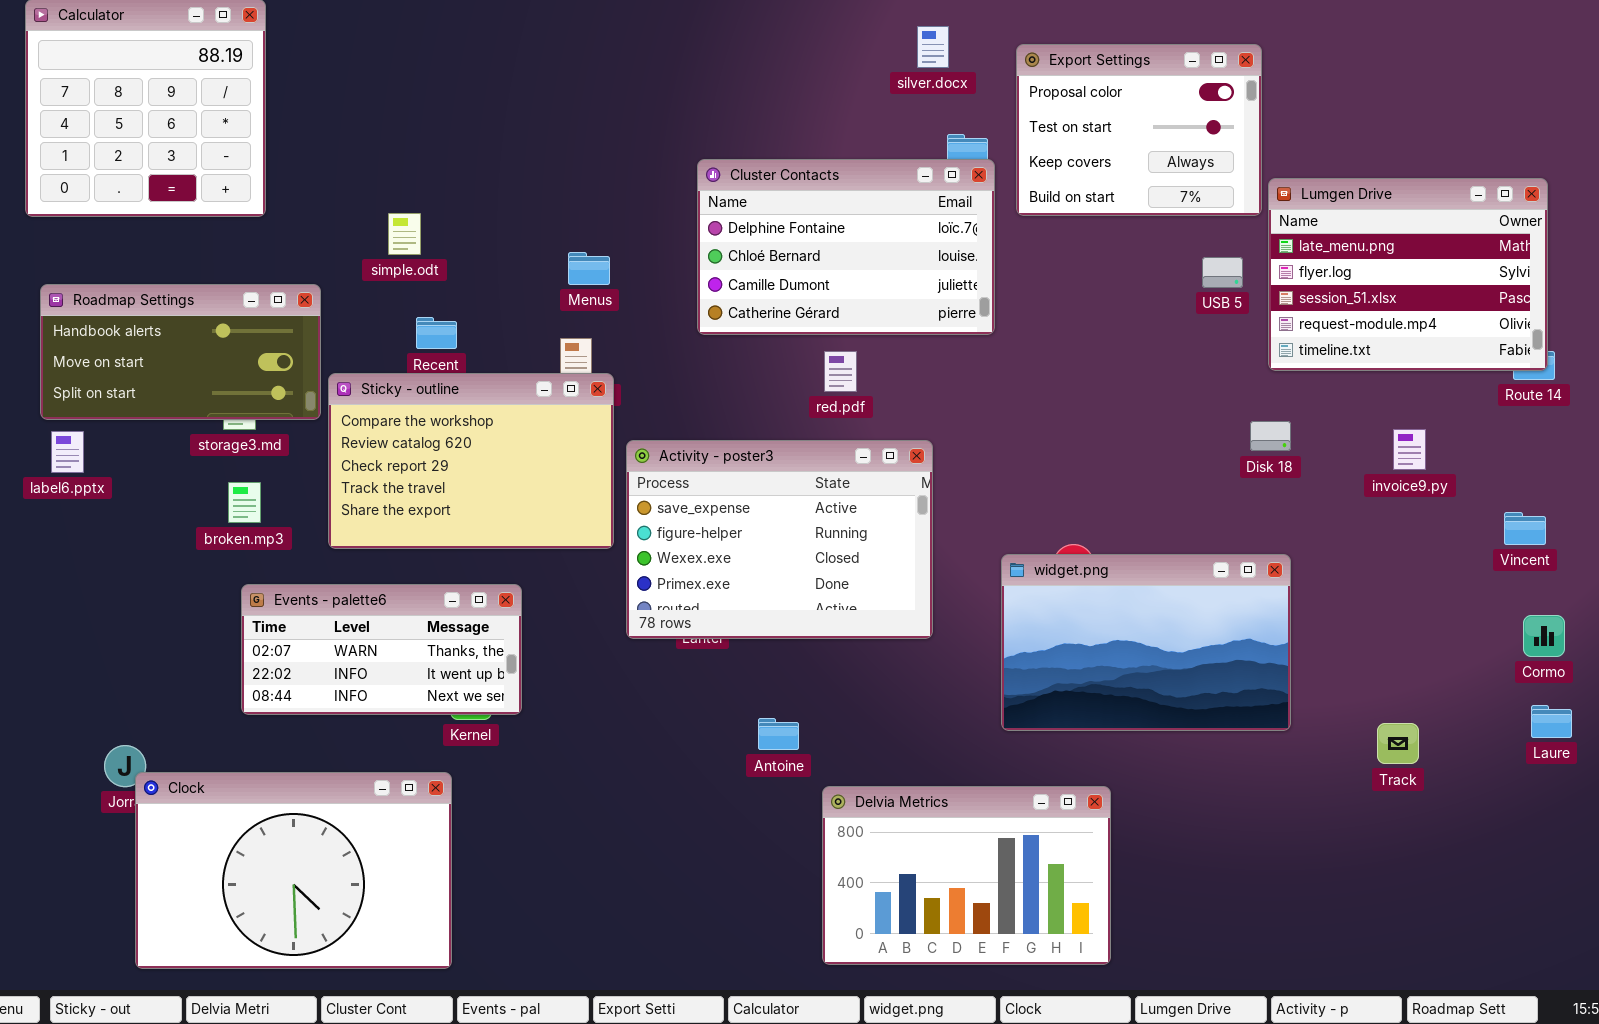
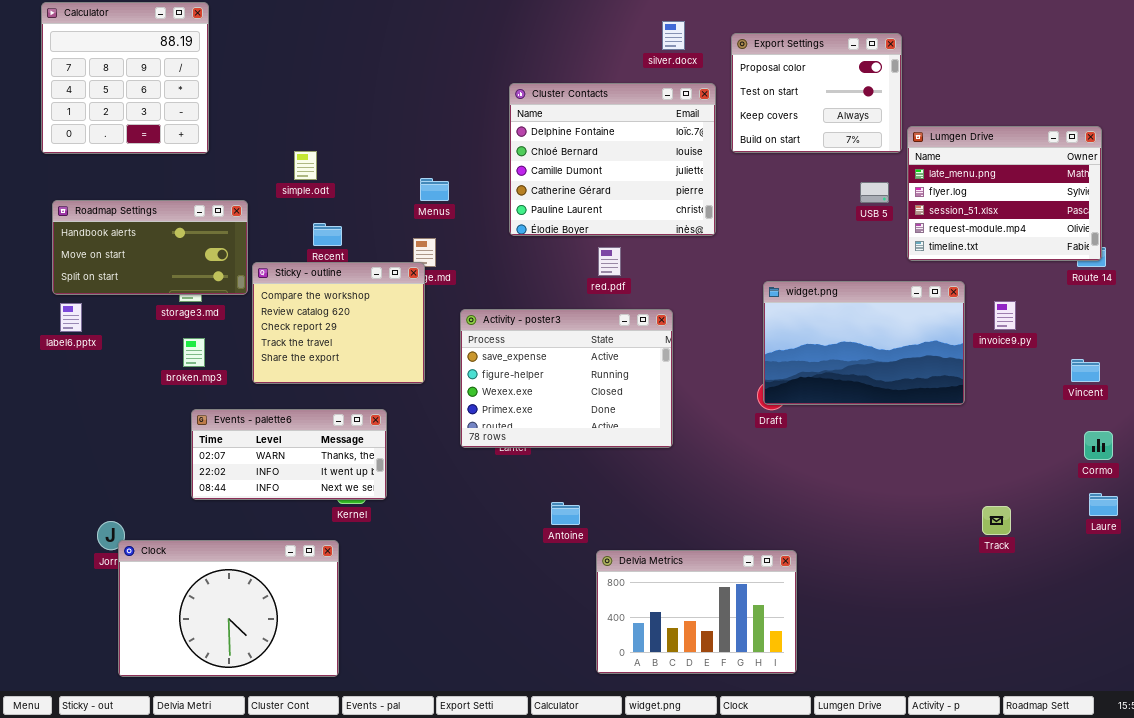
Cluster Contacts: [697,159,995,335] -> [509,83,716,236], resized
Sticky - outline: [328,373,614,549] -> [252,262,425,384], resized
widget.png: [1001,554,1291,731] -> [763,281,965,405], moved

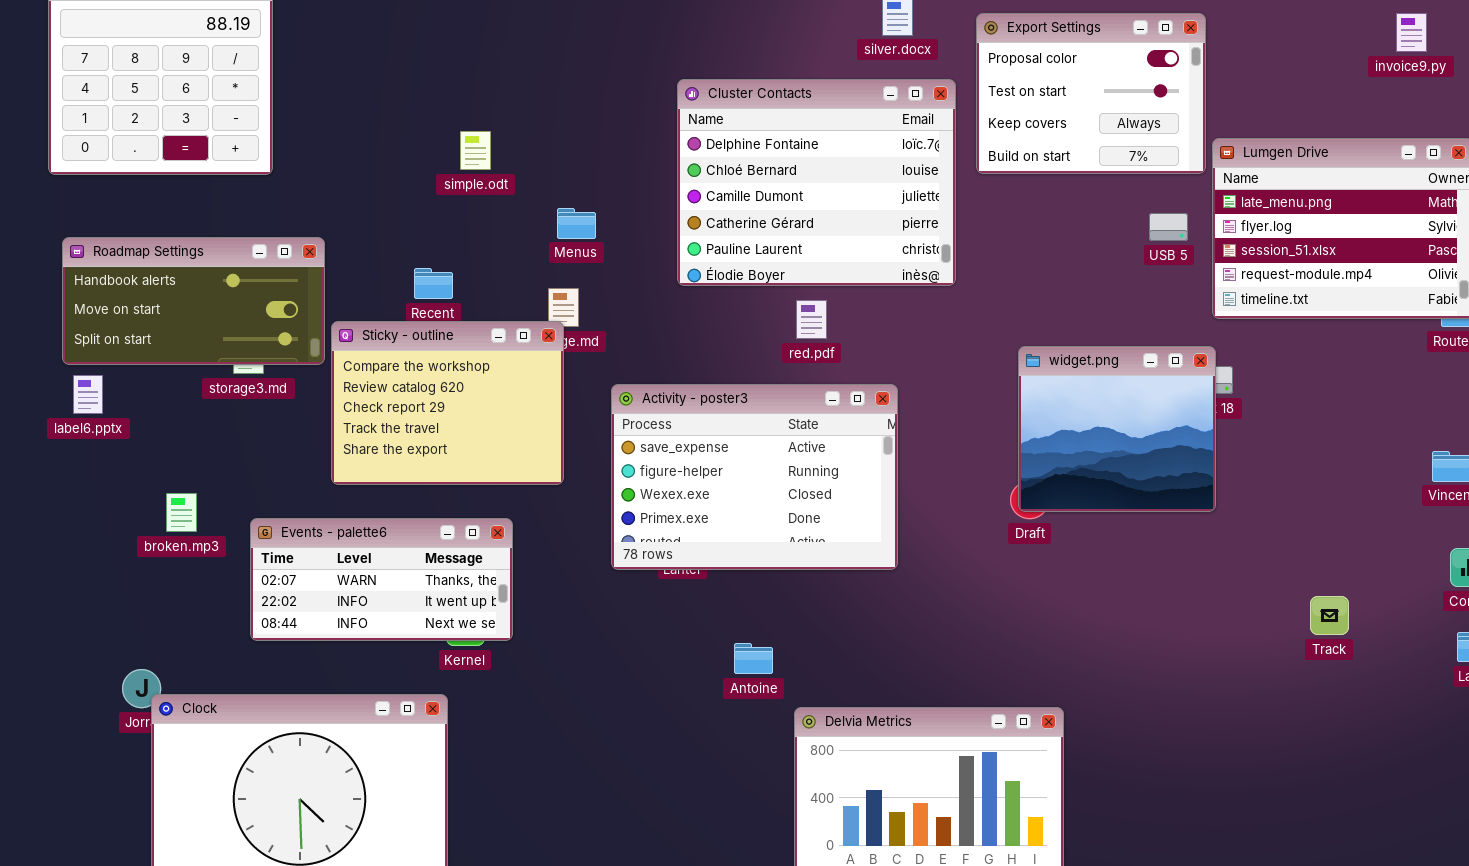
simple.odt: [294,151,317,180] -> [460,131,491,170], moved
widget.png: [763,281,965,405] -> [1018,346,1216,512], resized
invoice9.py: [994,301,1016,330] -> [1396,13,1427,52], moved
broken.mp3: [183,338,205,367] -> [166,493,197,532], moved
Track: [982,506,1011,535] -> [1310,596,1349,635], moved

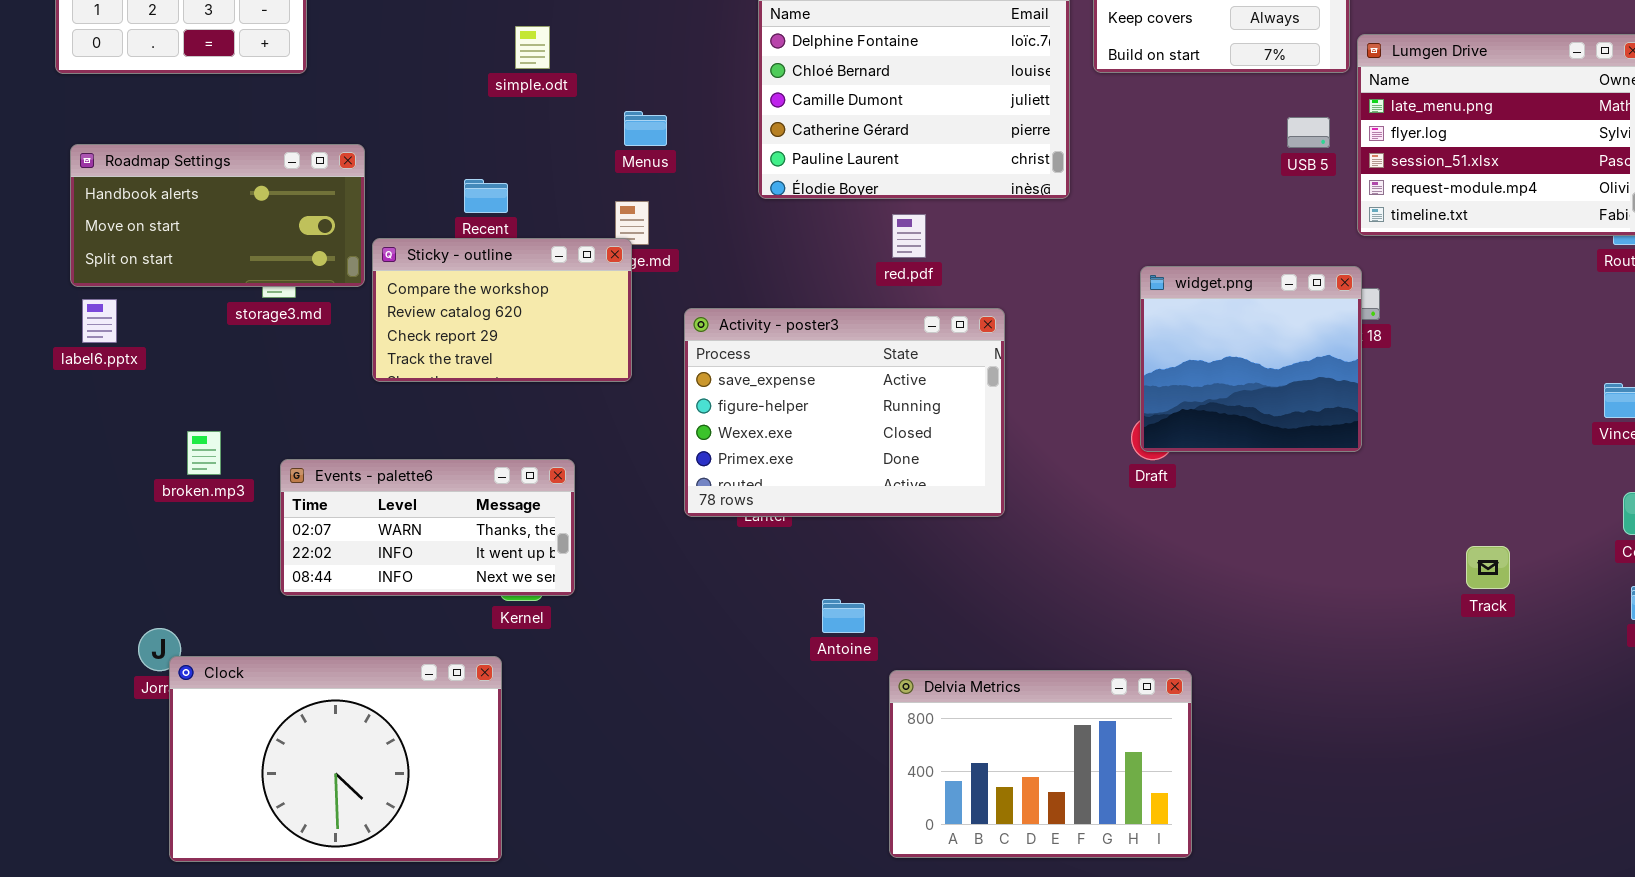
Sticky - outline: [331,321,564,485] -> [372,238,632,382], resized

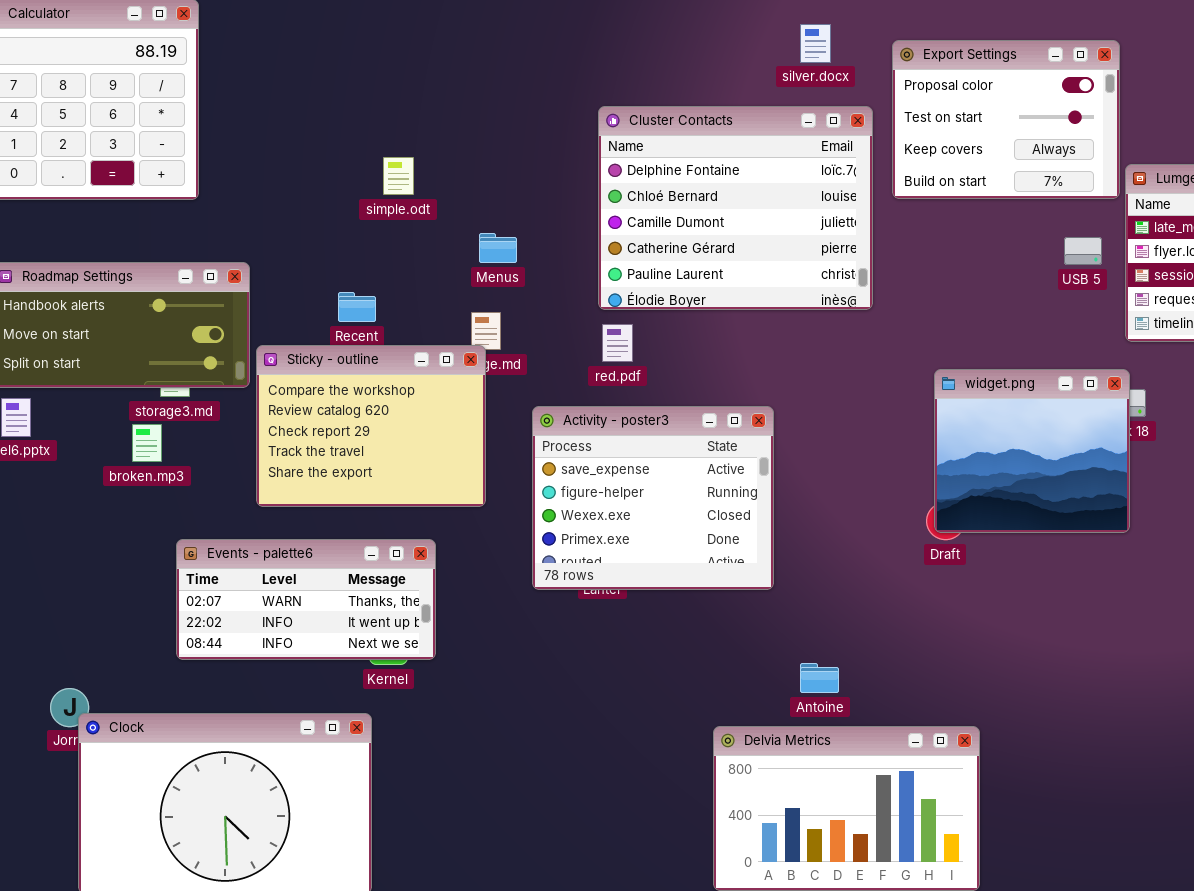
red.pdf: [892,214,926,258] -> [602,324,633,362], moved
Sticky - outline: [372,238,632,382] -> [256,345,486,507], resized
Activity - poster3: [684,308,1005,517] -> [532,406,774,590], resized
broken.mp3: [187,431,221,475] -> [132,424,162,462], moved
Antoine: [822,599,865,633] -> [800,663,839,693], moved

